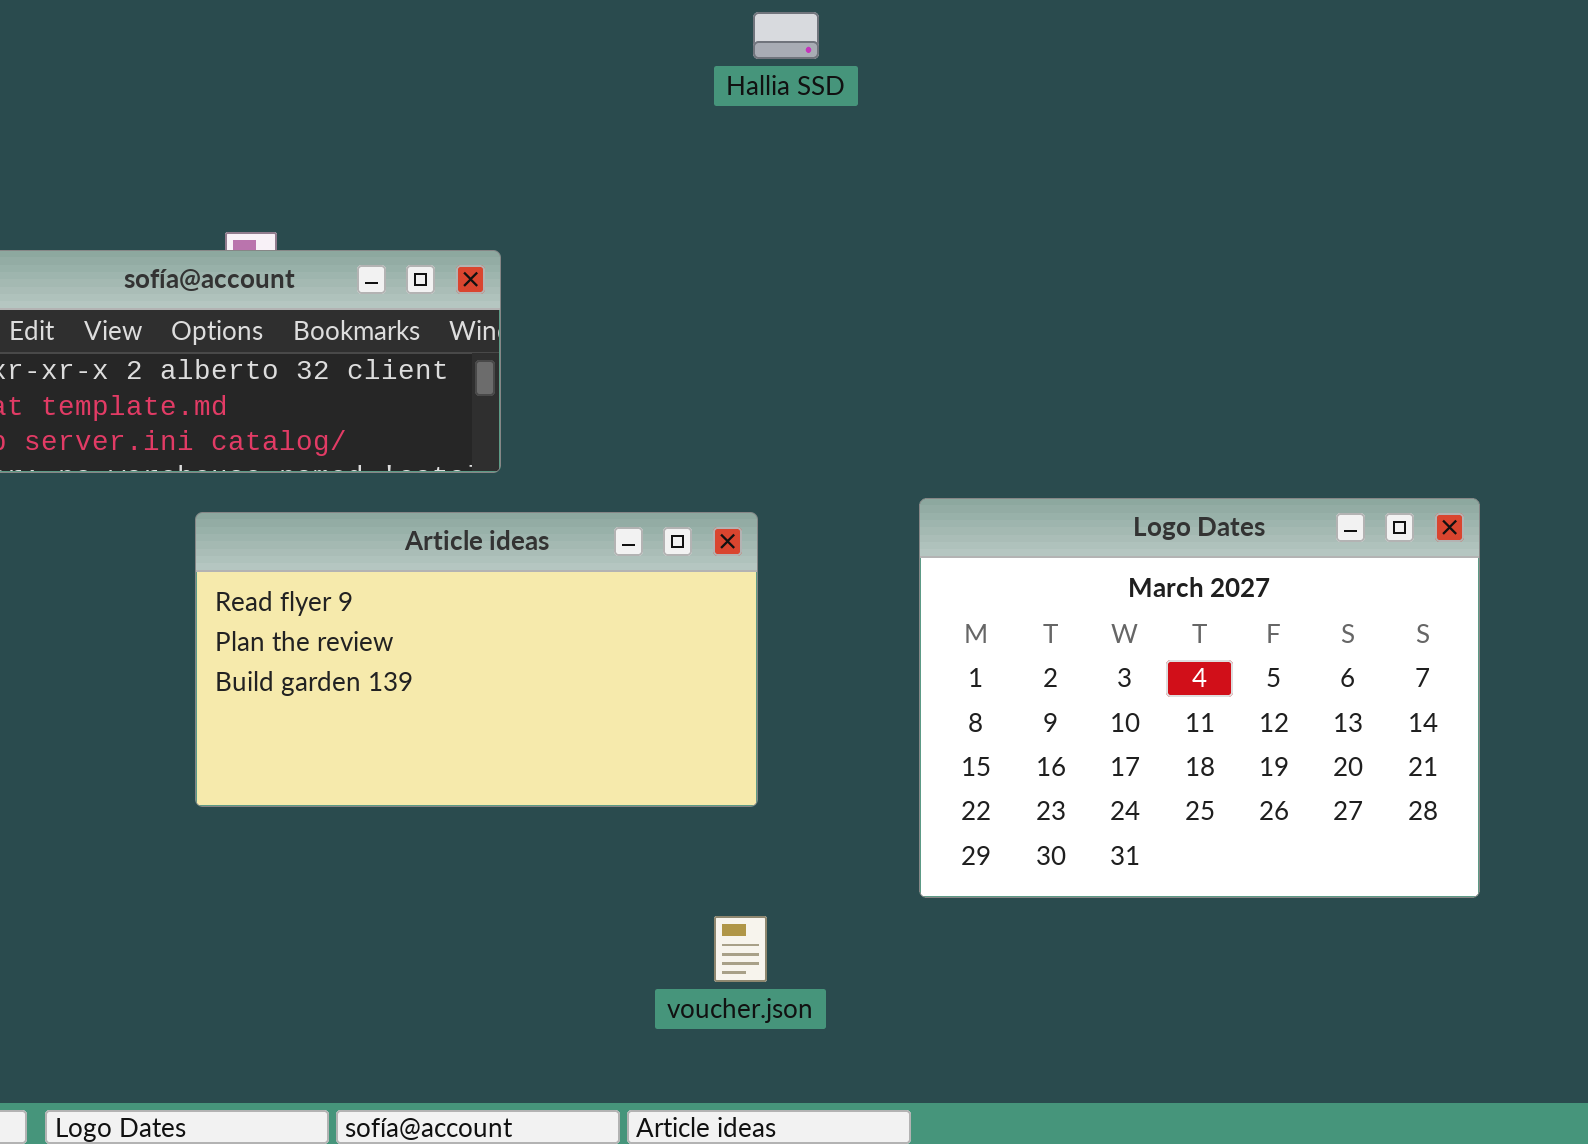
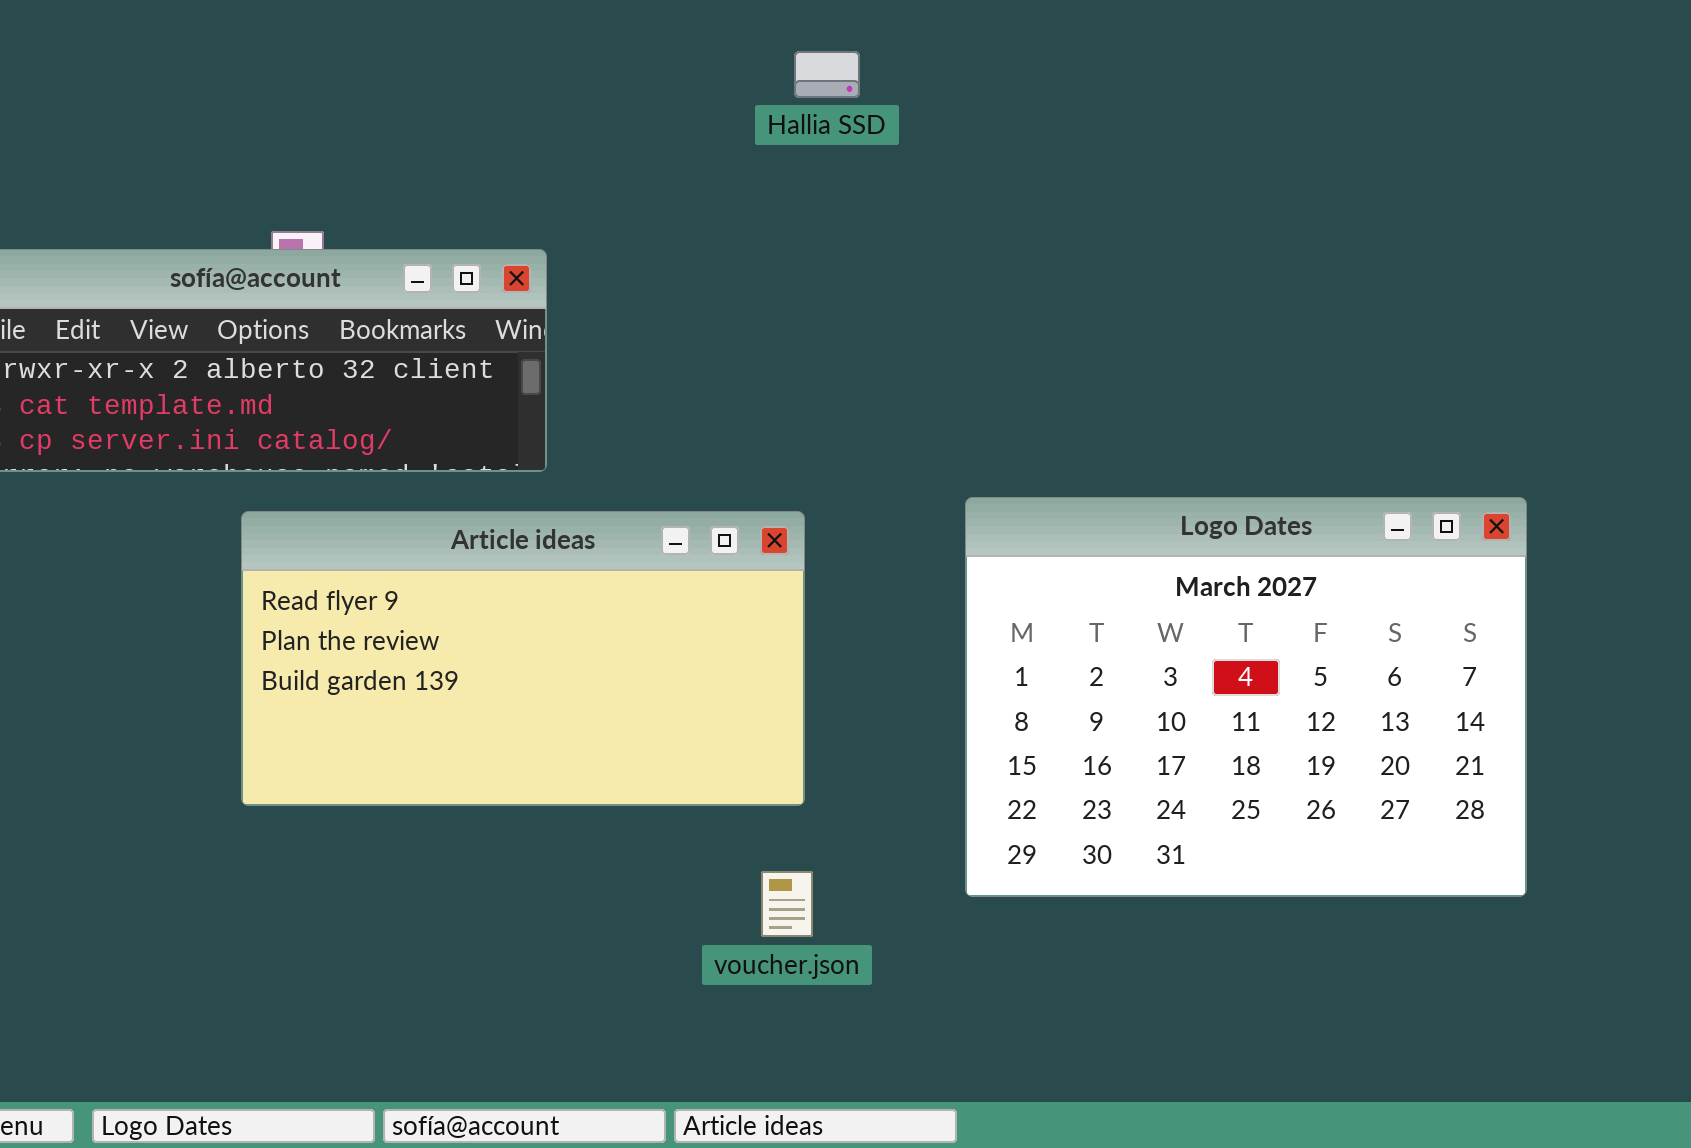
Hallia SSD: [753,12,819,59] -> [794,51,860,98], moved
voucher.json: [714,916,767,982] -> [761,871,813,937], moved

